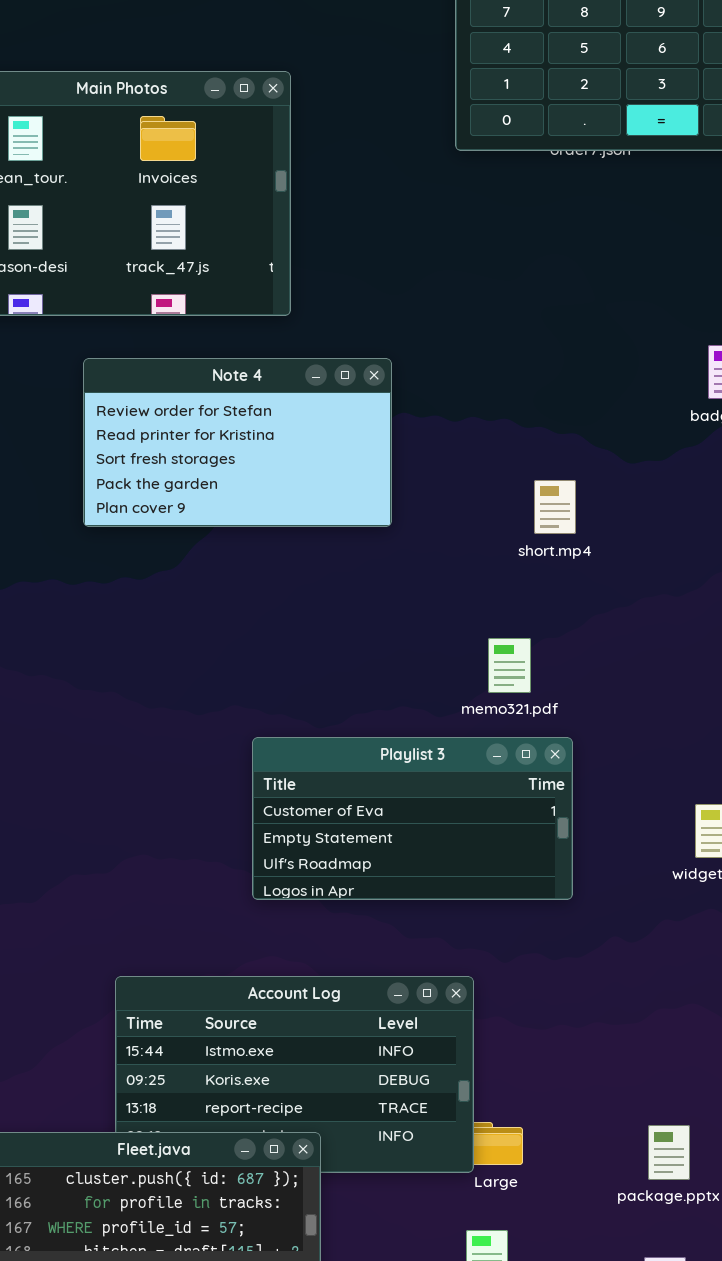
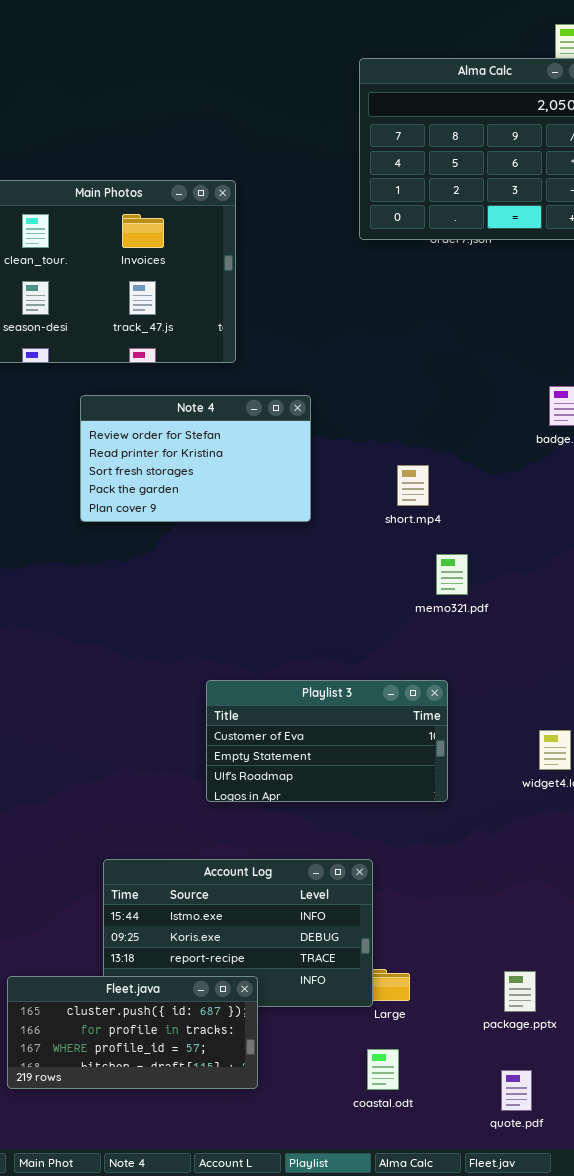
short.mp4: [534,480,576,534] -> [397,465,429,506], moved
memo321.pdf: [488,638,531,693] -> [436,554,468,595], moved

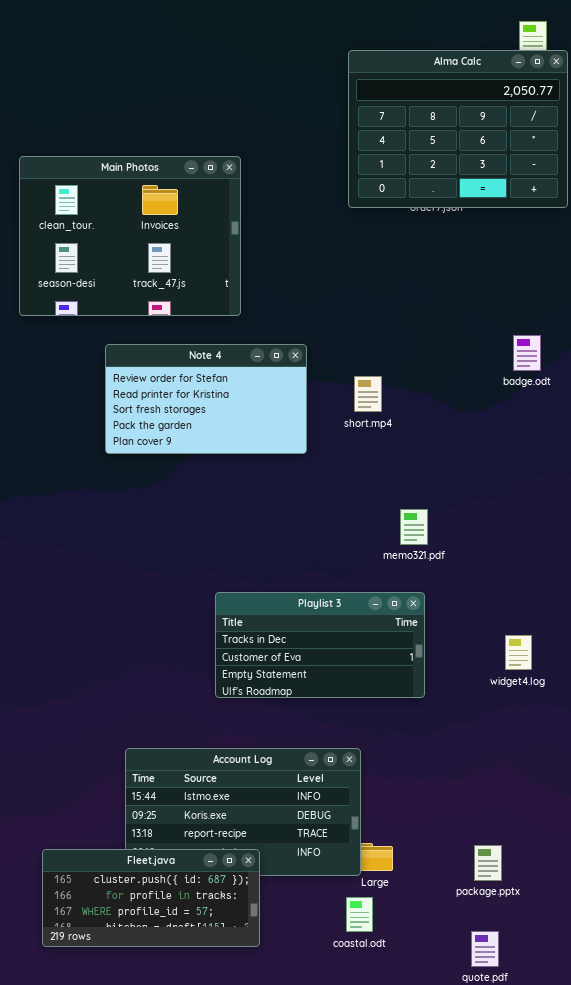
short.mp4: [397,465,429,506] -> [354,376,382,412], moved
memo321.pdf: [436,554,468,595] -> [400,509,428,545], moved
Playlist 3: [206,680,448,802] -> [215,592,425,698], scrolled up 1 row
coastal.odt: [367,1049,399,1090] -> [346,897,373,932], moved

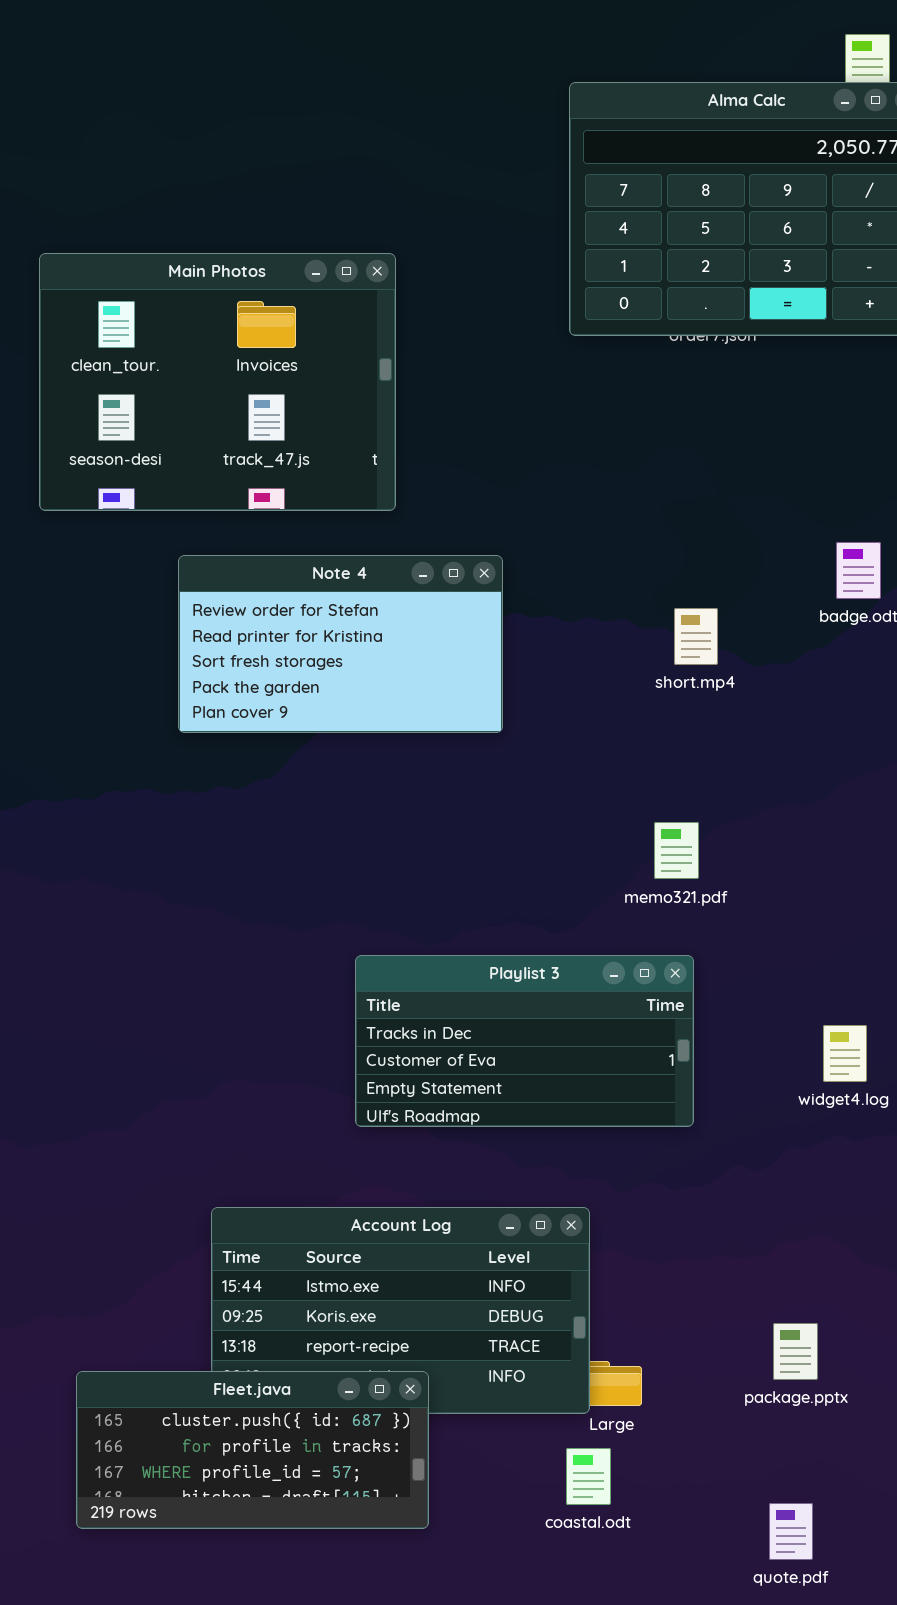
short.mp4: [354,376,382,412] -> [674,608,718,665], moved
package.pptx: [474,845,502,881] -> [773,1323,818,1380], moved

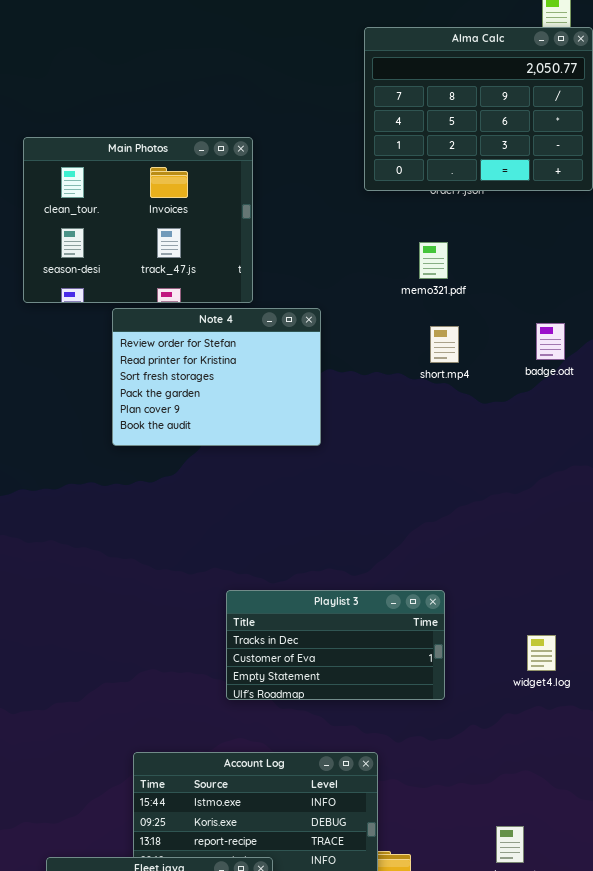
Note 4: [178,555,503,733] -> [112,308,321,446], resized
short.mp4: [674,608,718,665] -> [430,326,459,363], moved
memo321.pdf: [654,822,699,879] -> [419,242,448,279], moved

